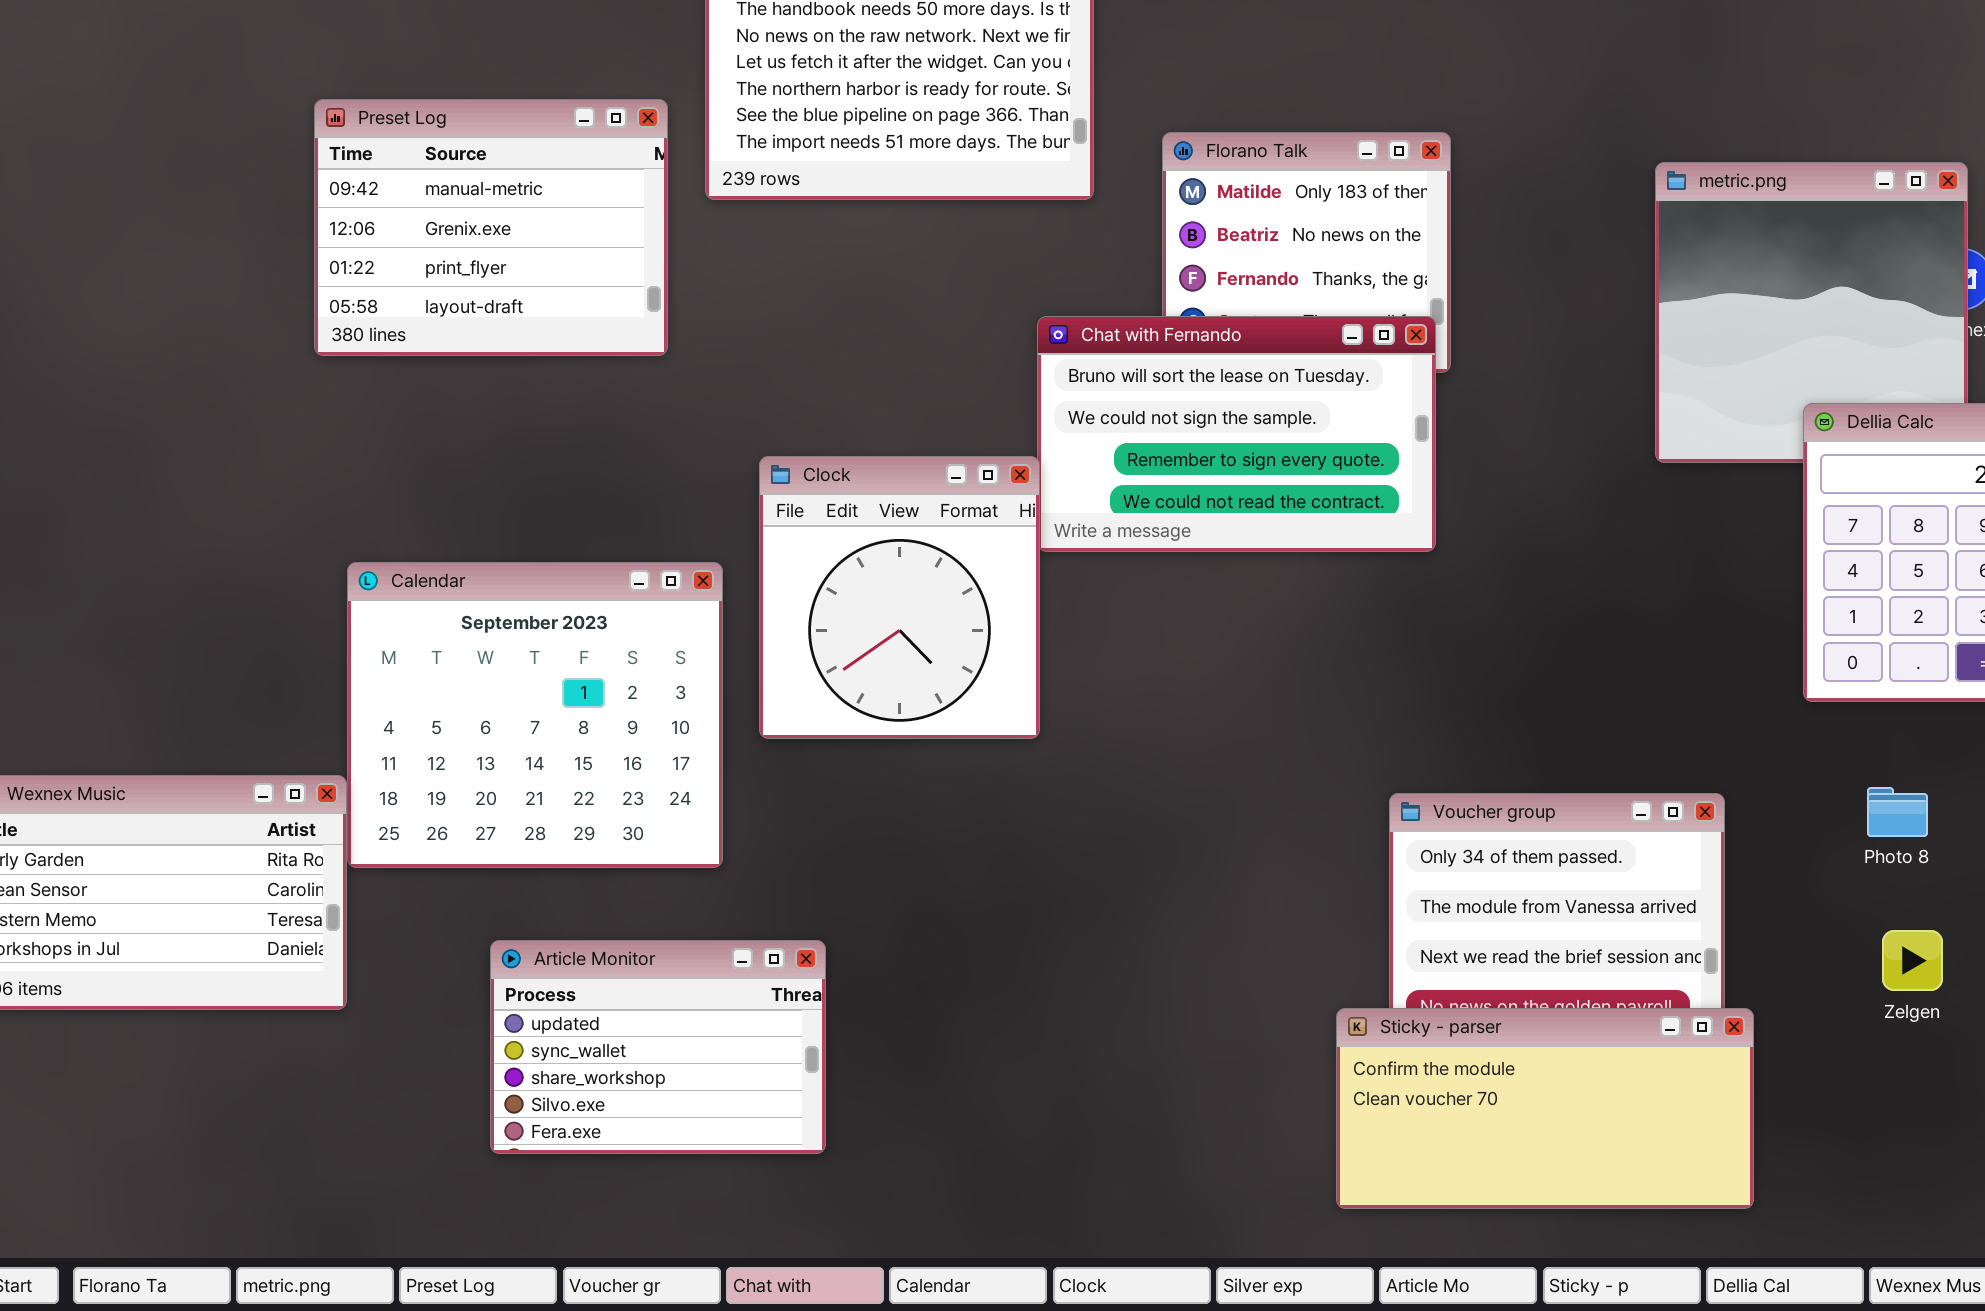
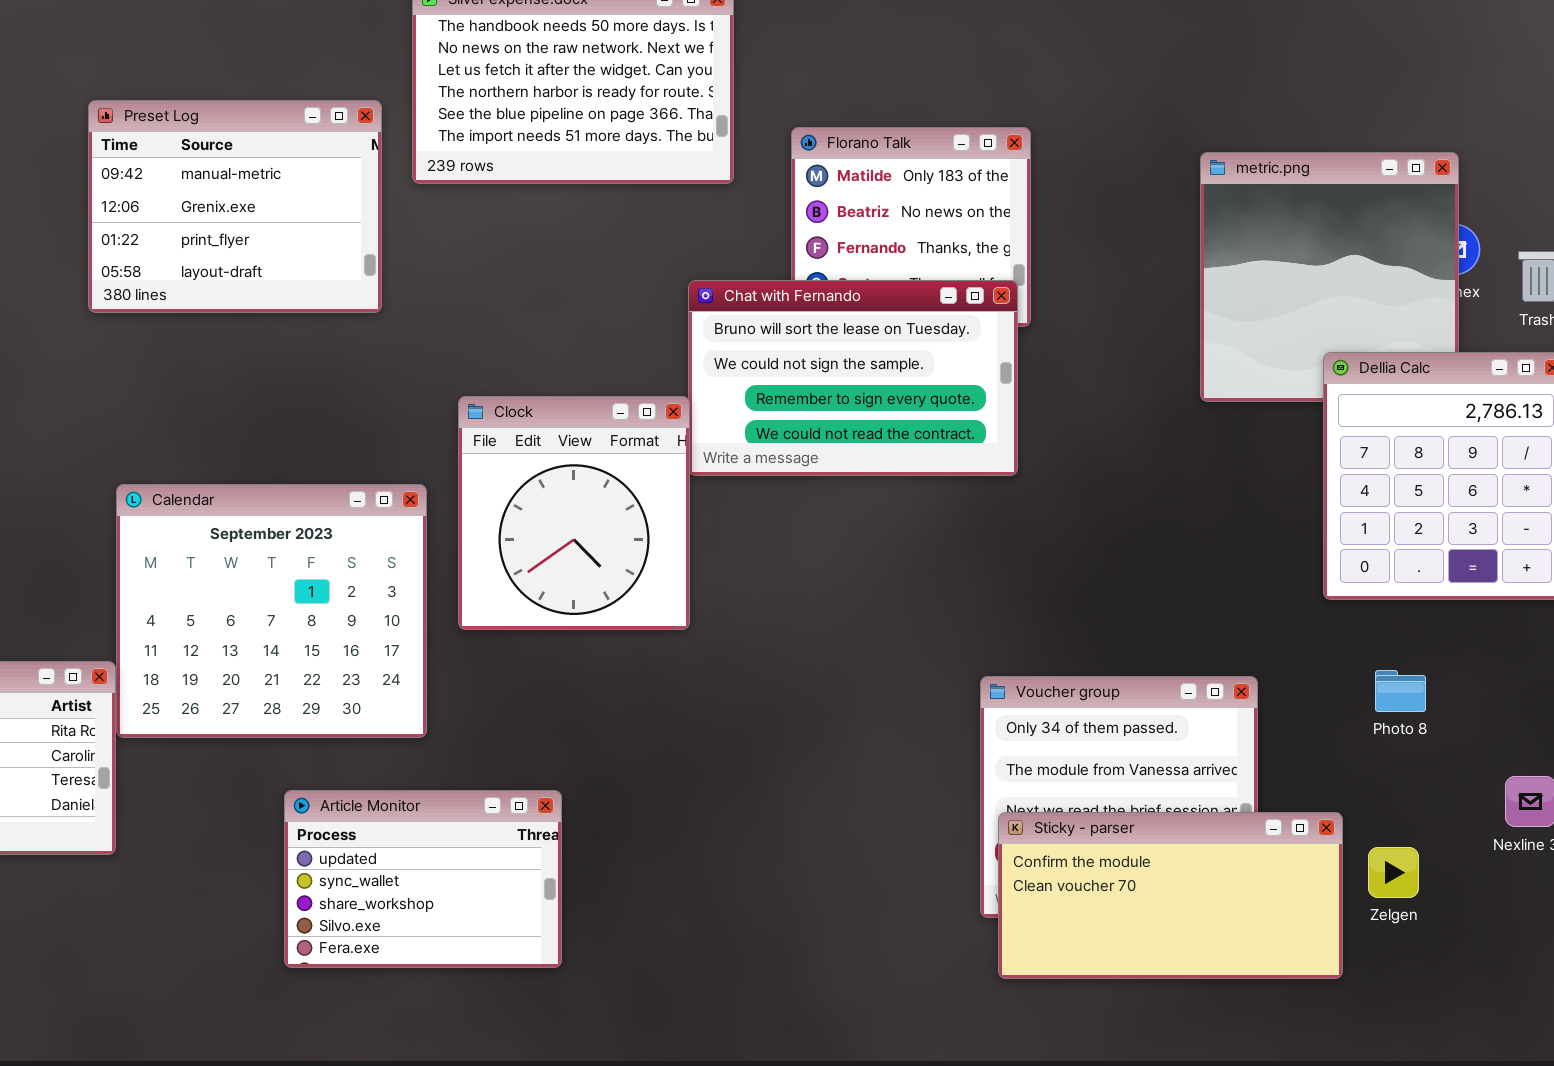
Zelgen: [1882,930,1943,991] -> [1368,847,1419,898], moved
Article Monitor: [490,940,826,1154] -> [284,790,562,968], moved
Sticky - parser: [1336,1008,1754,1209] -> [998,812,1343,979], moved

